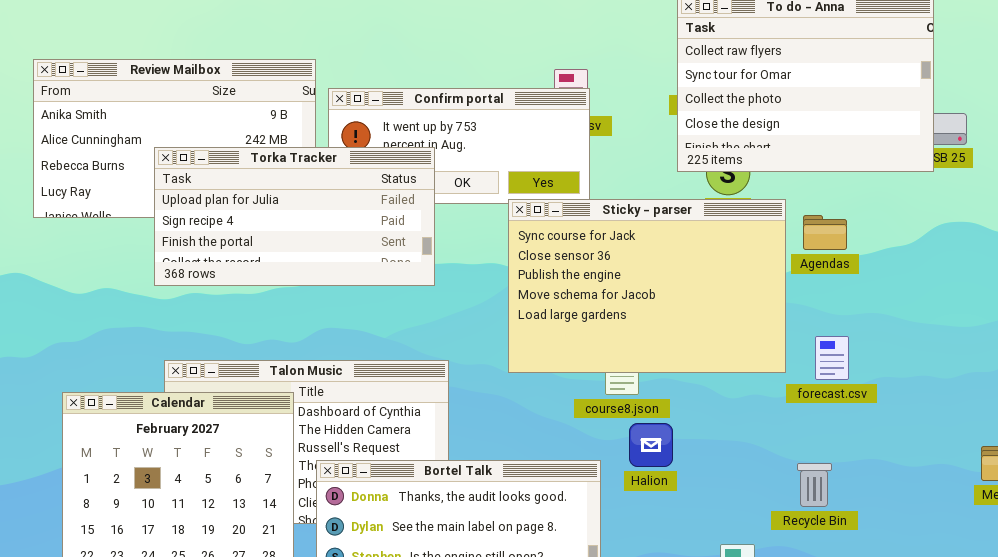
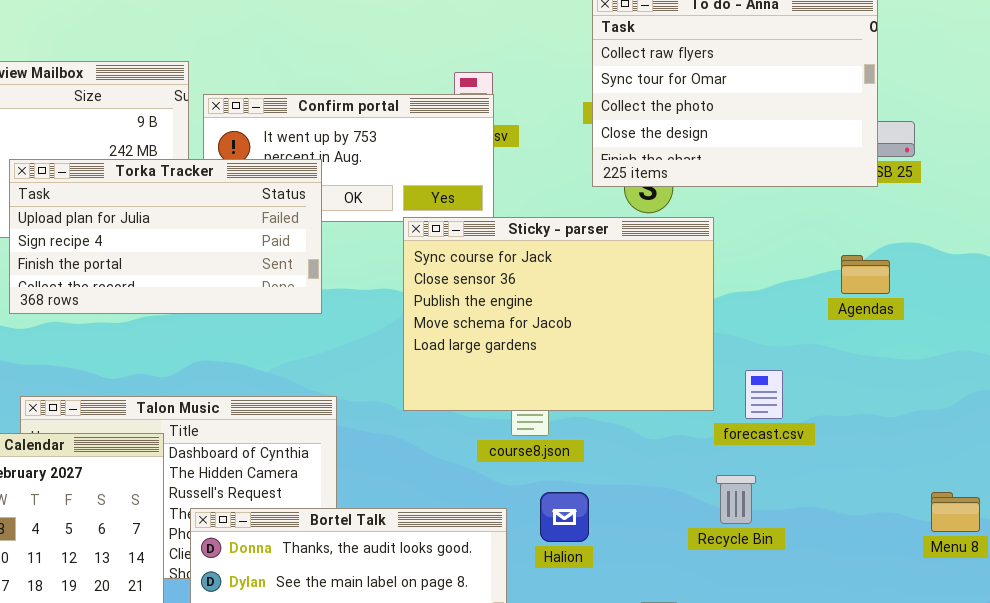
Agendas: [803,215,847,250] -> [841,255,890,294], moved
Halion: [629,423,673,467] -> [540,492,589,542], moved
Recycle Bin: [797,463,832,507] -> [716,475,756,524], moved

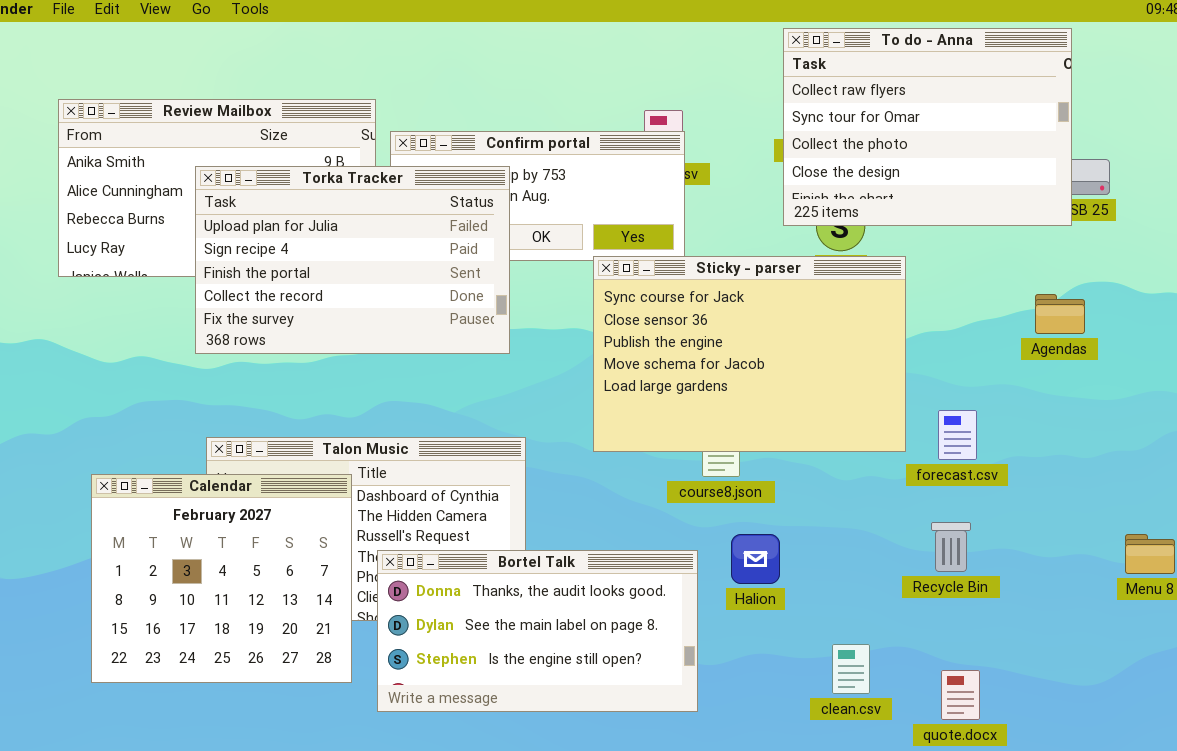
Torka Tracker: [9,159,322,314] -> [195,166,510,354], resized
Recycle Bin: [716,475,756,524] -> [931,522,971,572], moved

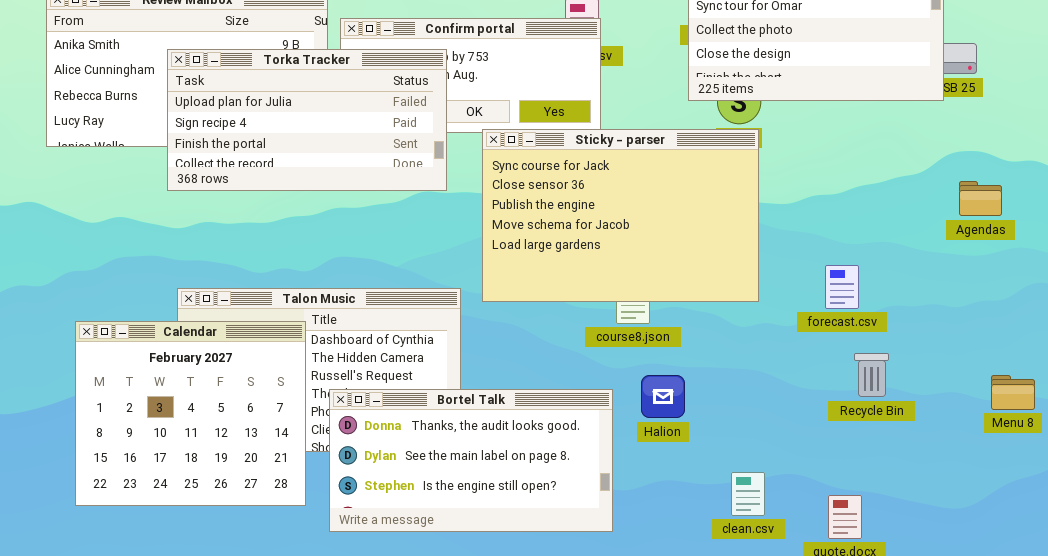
Torka Tracker: [195,166,510,354] -> [167,49,447,191], resized
Sticky - parser: [593,256,906,452] -> [482,129,759,302], moved
Agendas: [1035,294,1085,334] -> [959,181,1002,216], moved
Recycle Bin: [931,522,971,572] -> [854,353,889,397], moved

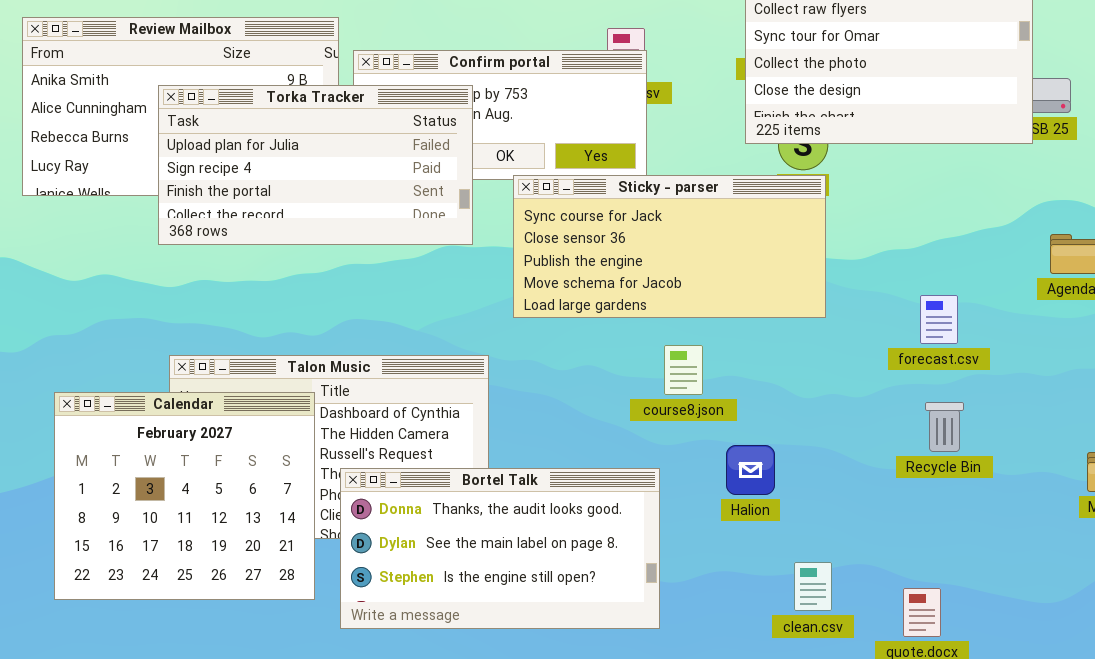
Sticky - parser: [482,129,759,302] -> [513,175,826,318], resized
forecast.csv: [825,265,859,309] -> [920,295,958,344], moved
Recycle Bin: [854,353,889,397] -> [925,402,964,452], moved
Halion: [641,375,685,418] -> [726,445,775,495], moved

